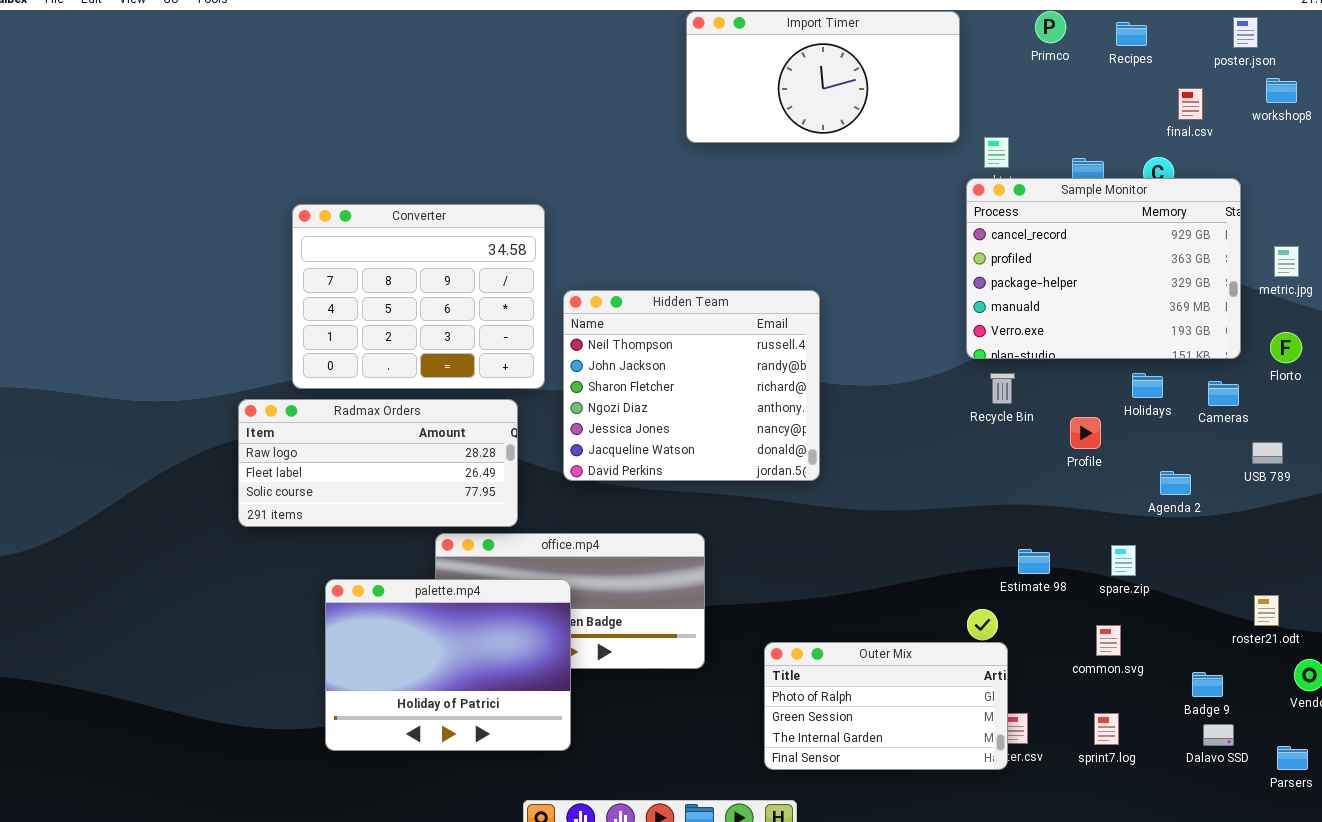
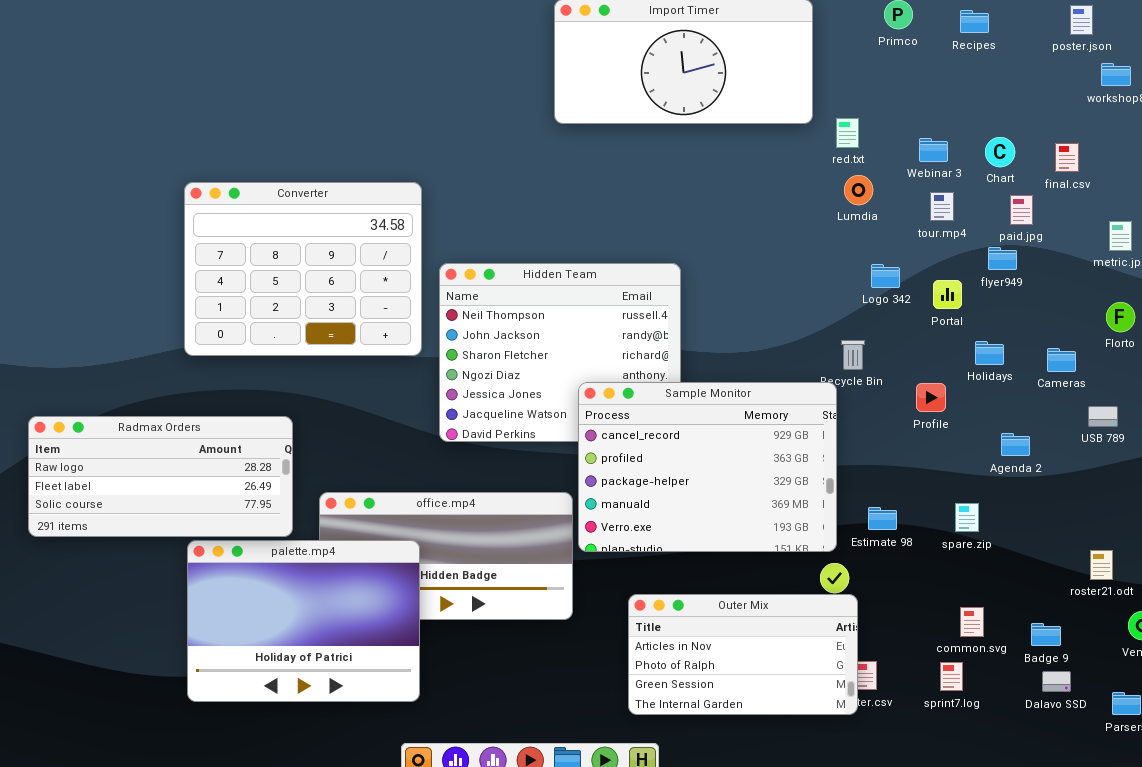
final.csv: [1178,88,1203,120] -> [1055,143,1079,172], moved
Sample Monitor: [966,178,1241,359] -> [578,382,837,552], moved
Radmax Orders: [238,399,518,527] -> [28,416,293,537], moved
palette.mp4: [325,579,571,751] -> [187,540,420,702], moved
common.svg: [1096,625,1121,656] -> [960,607,984,637], moved
Outer Mix: [764,642,1008,770] -> [628,594,858,715], scrolled up 1 row

